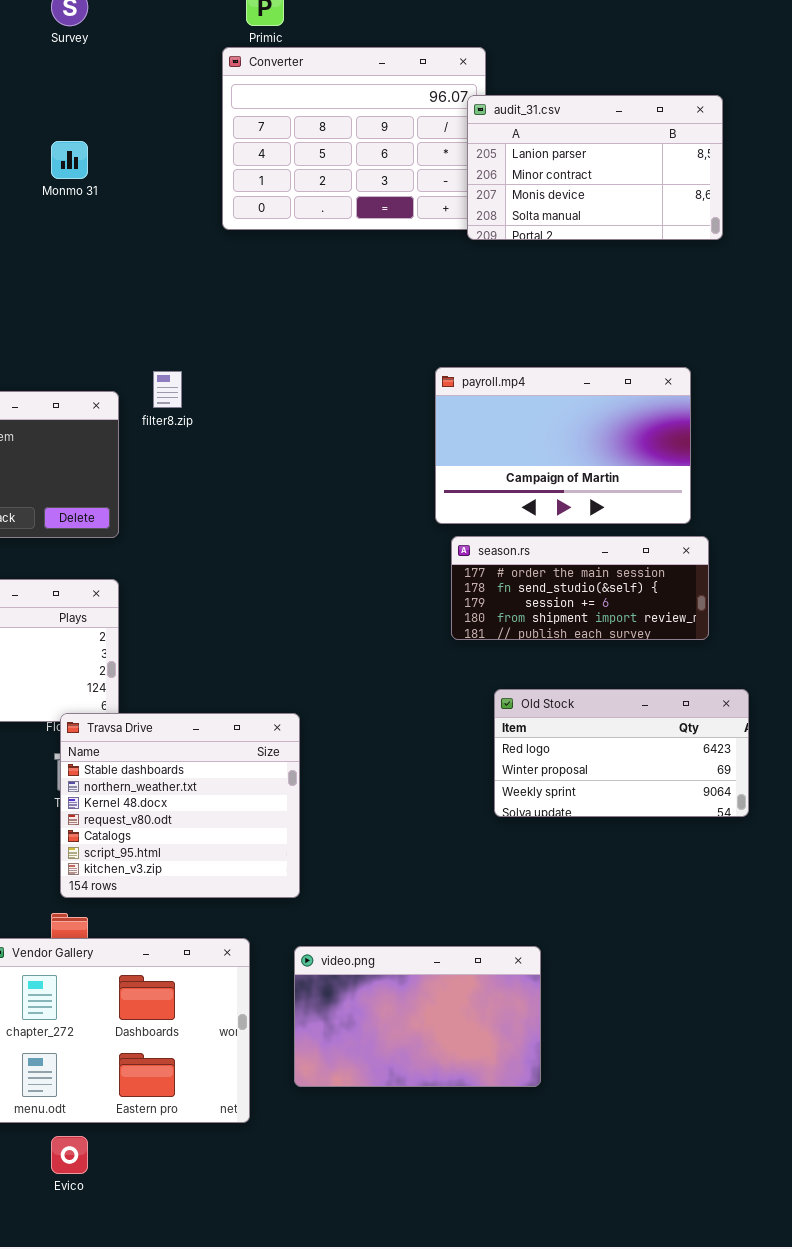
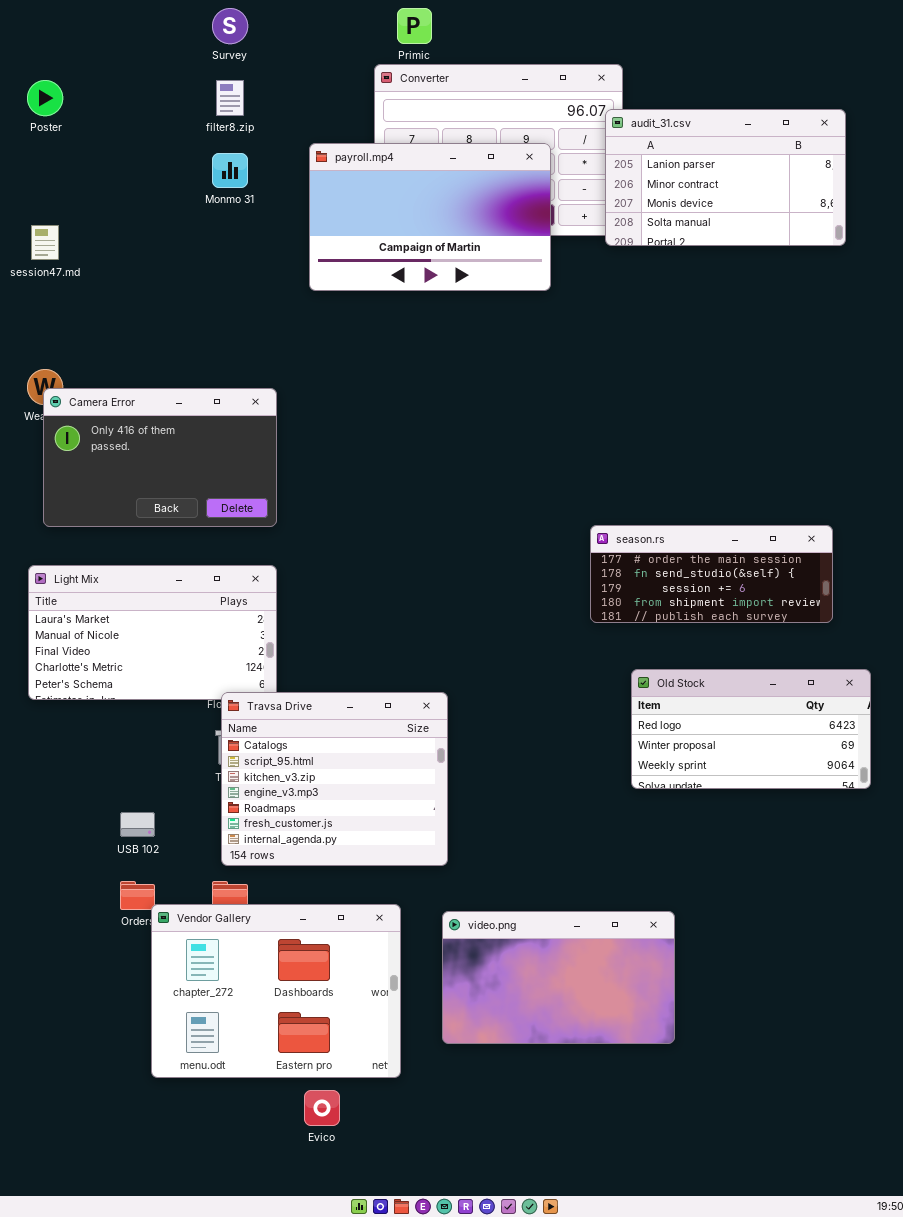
payroll.mp4: [435,367,691,524] -> [309,143,551,291], moved
filter8.zip: [153,371,182,408] -> [216,80,244,116], moved
Travsa Drive: [60,713,300,898] -> [221,692,448,866], scrolled down 4 rows
Evico: [51,1136,88,1174] -> [304,1090,340,1126], moved

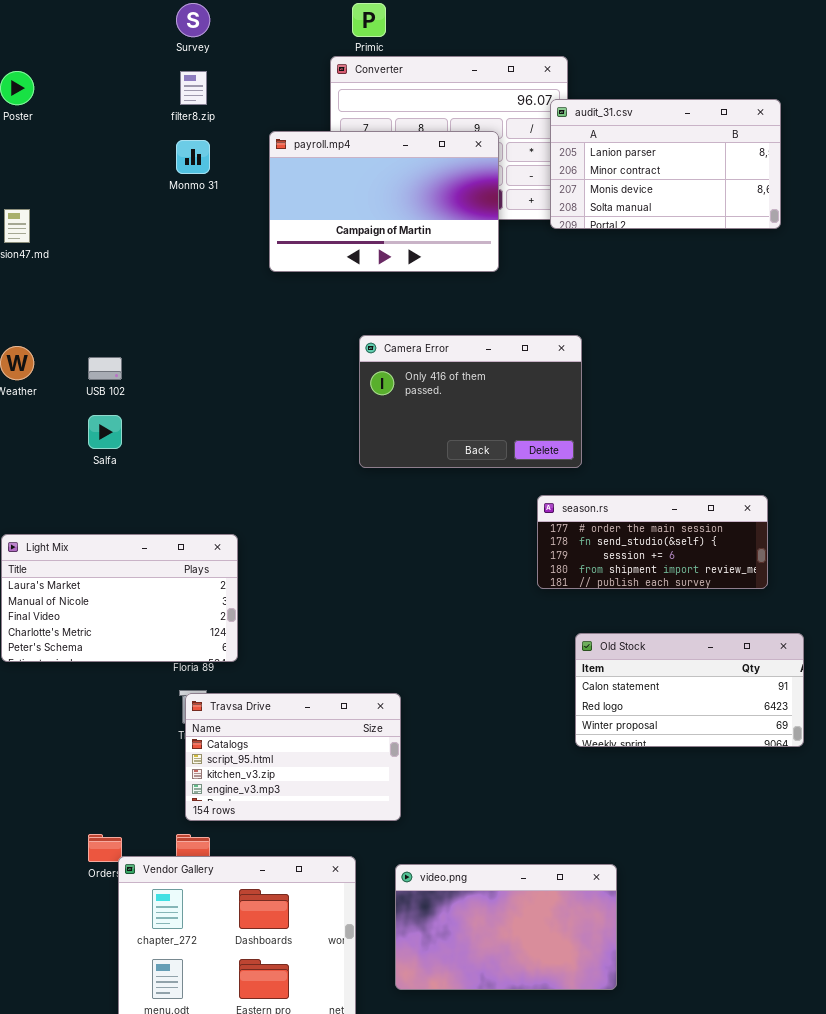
Camera Error: [43,388,277,527] -> [359,335,582,468], moved
Old Stock: [631,669,871,789] -> [575,633,804,747], scrolled up 1 row
Travsa Drive: [221,692,448,866] -> [185,693,401,821], resized
USB 102: [120,812,155,837] -> [88,357,122,380], moved

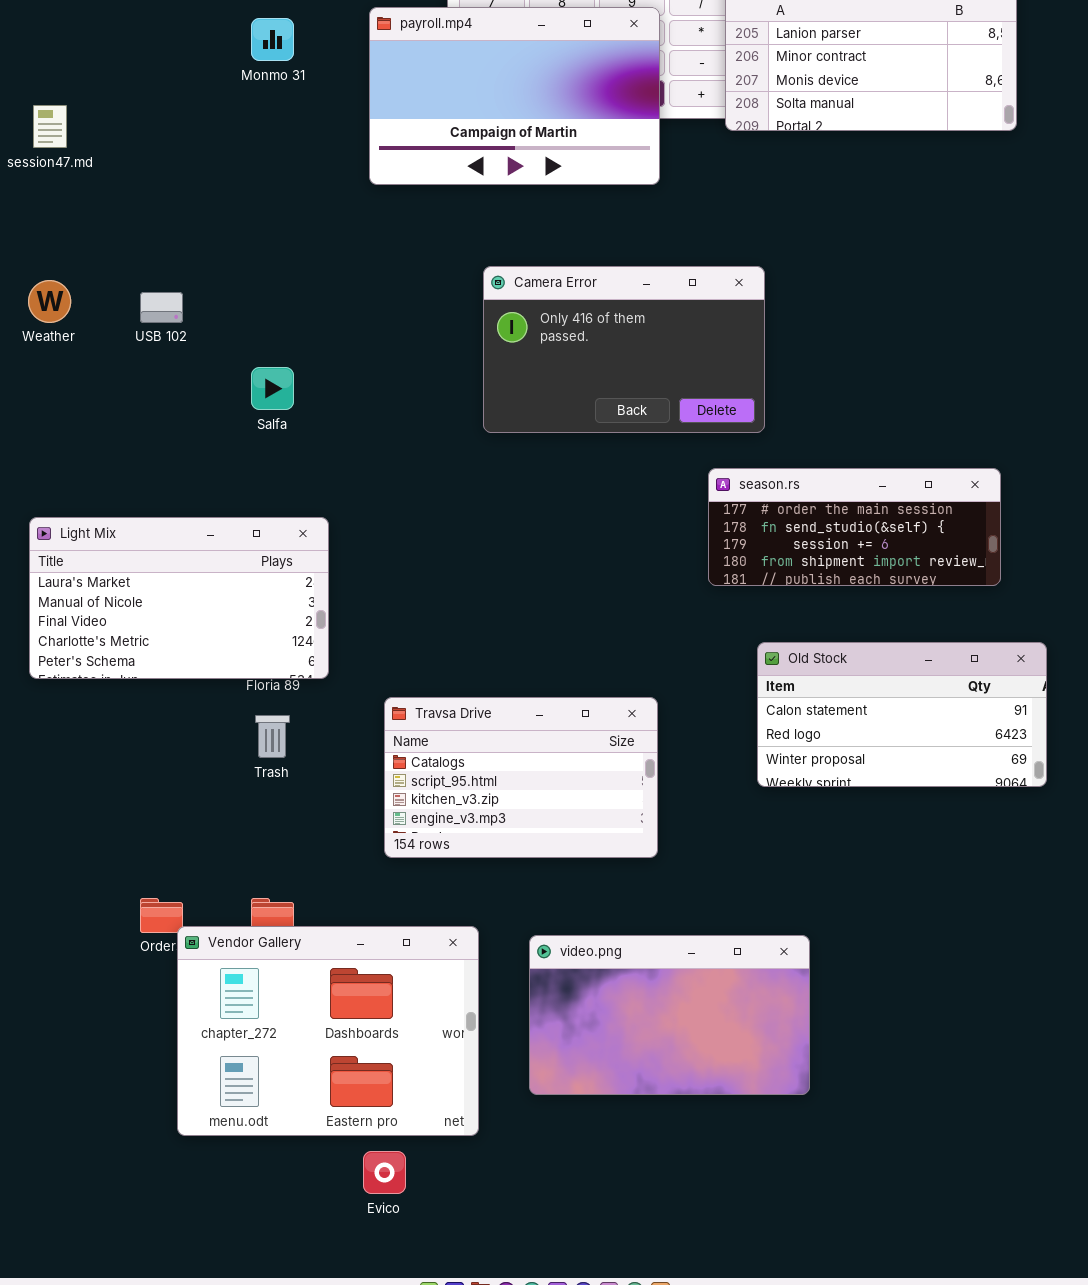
Salfa: [88,415,122,449] -> [251,367,294,410], moved
Travsa Drive: [185,693,401,821] -> [384,697,658,858], moved

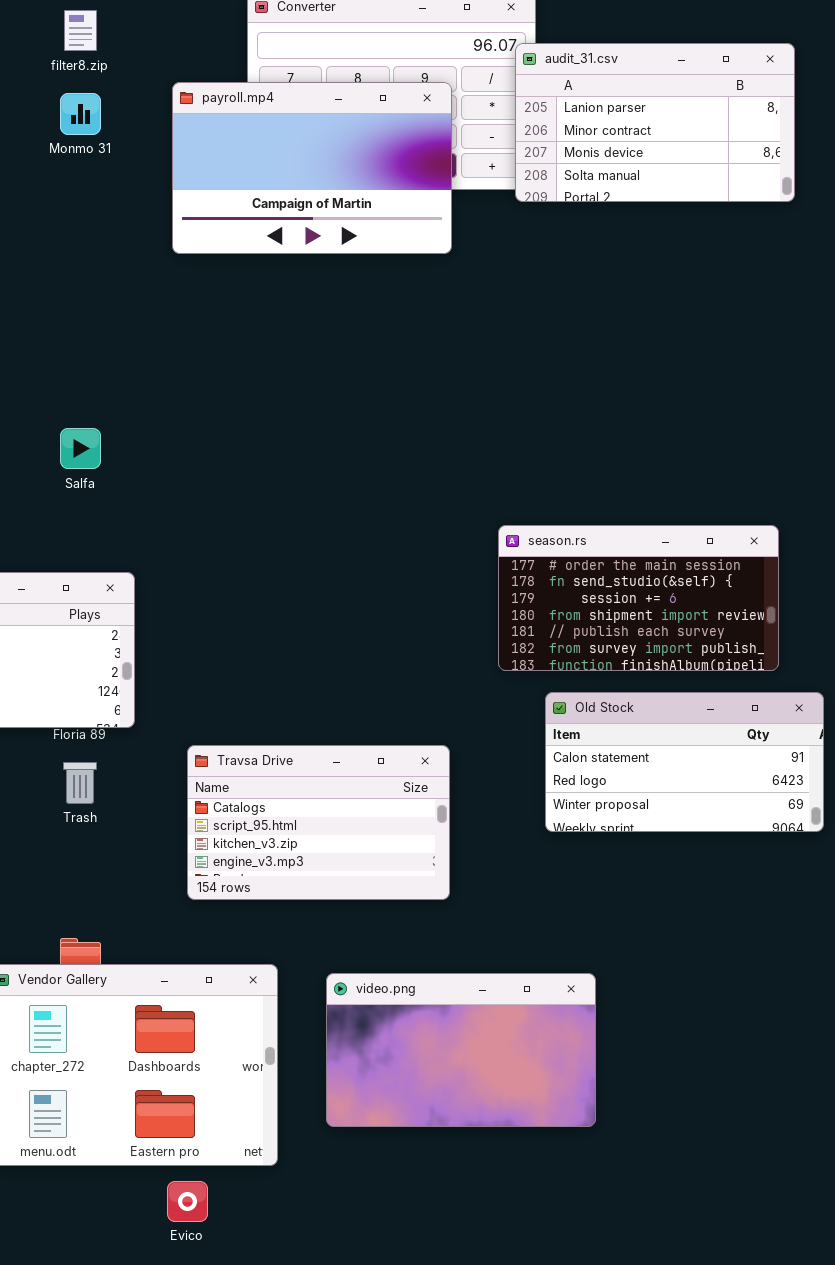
Camera Error: [483,266,765,433] -> none, closed
season.rs: [708,468,1001,586] -> [498,525,779,671], resized

